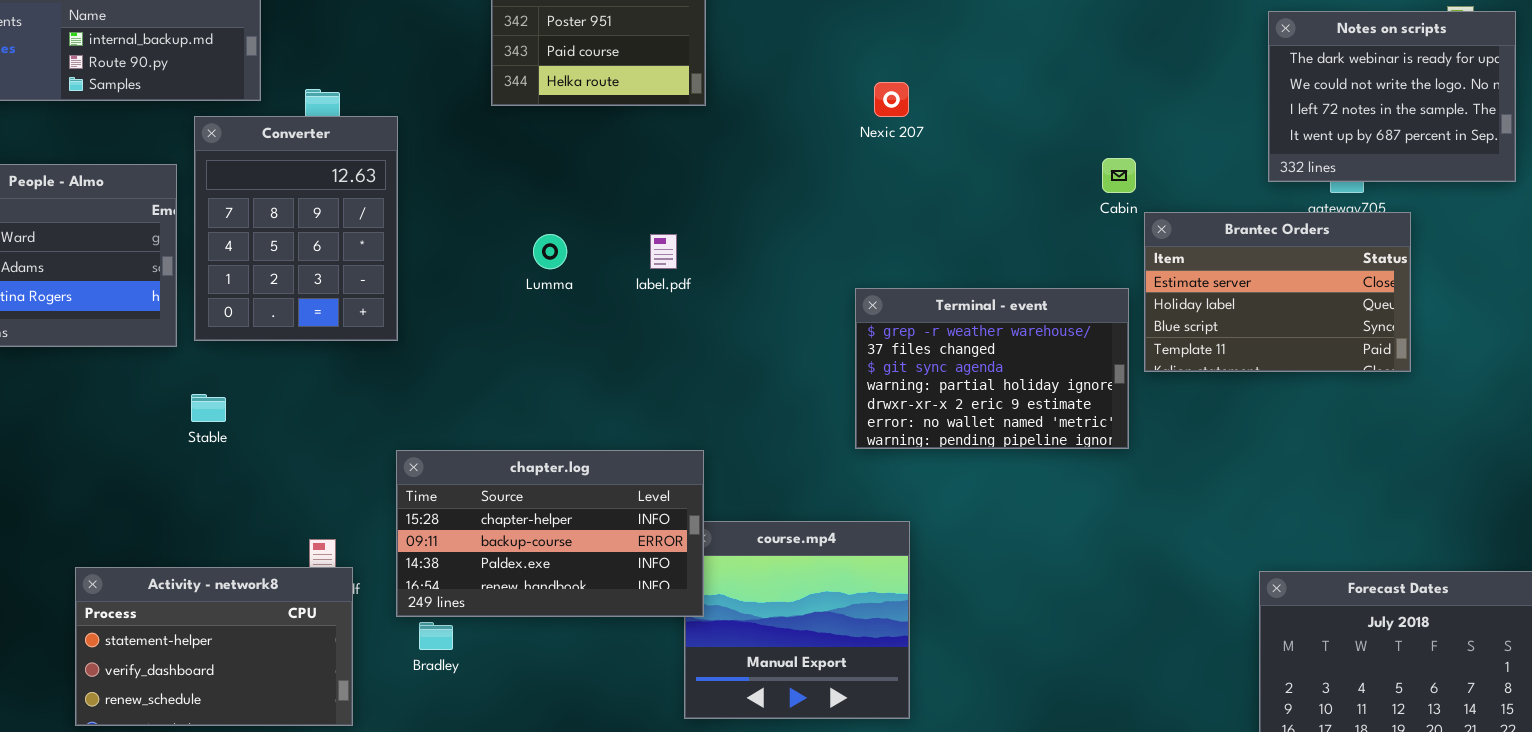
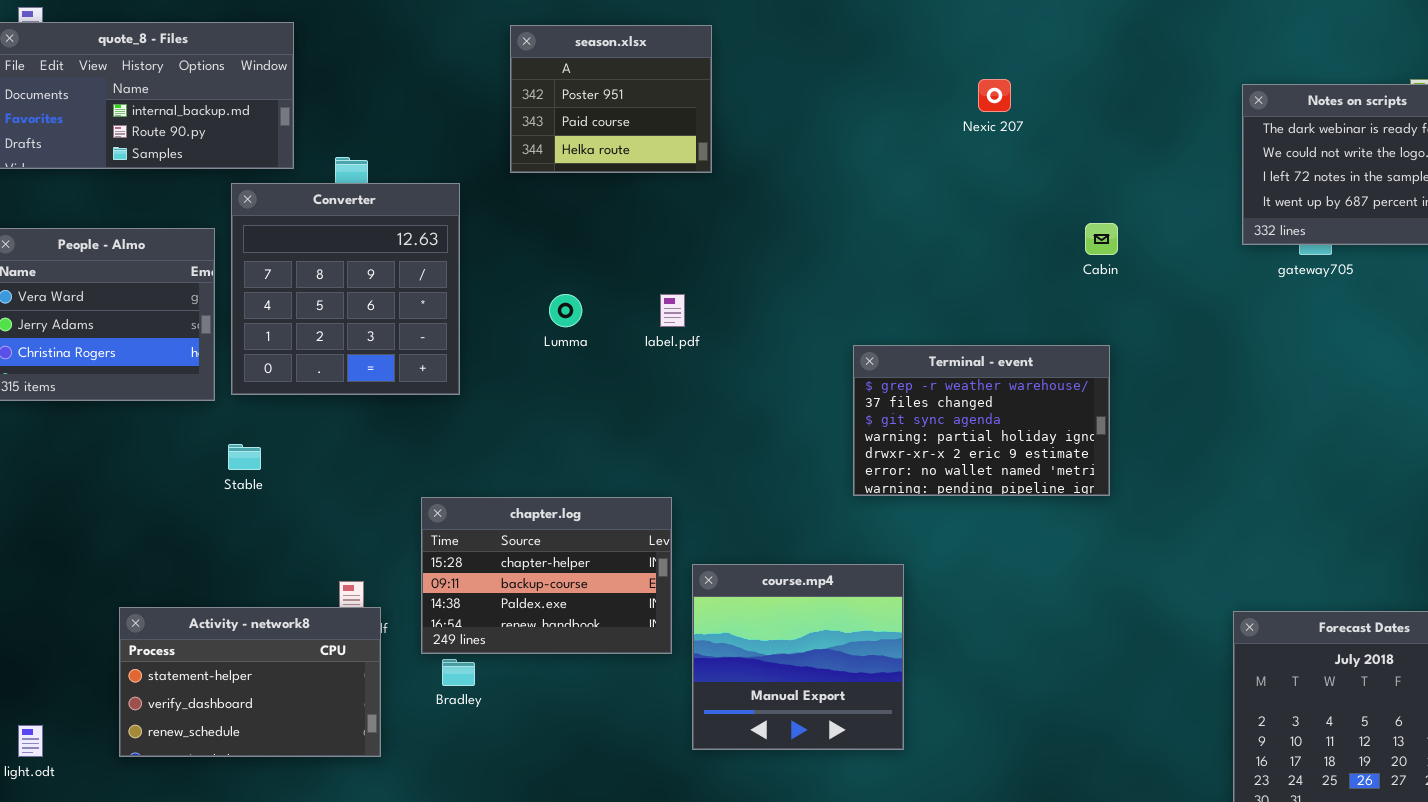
Nexic 207: [874,82,909,117] -> [978,79,1011,112], moved
Converter: [194,116,398,341] -> [231,183,460,395], resized
Brantec Orders: [1144,212,1411,372] -> none, closed
chapter.log: [396,450,704,617] -> [421,497,672,654], resized

